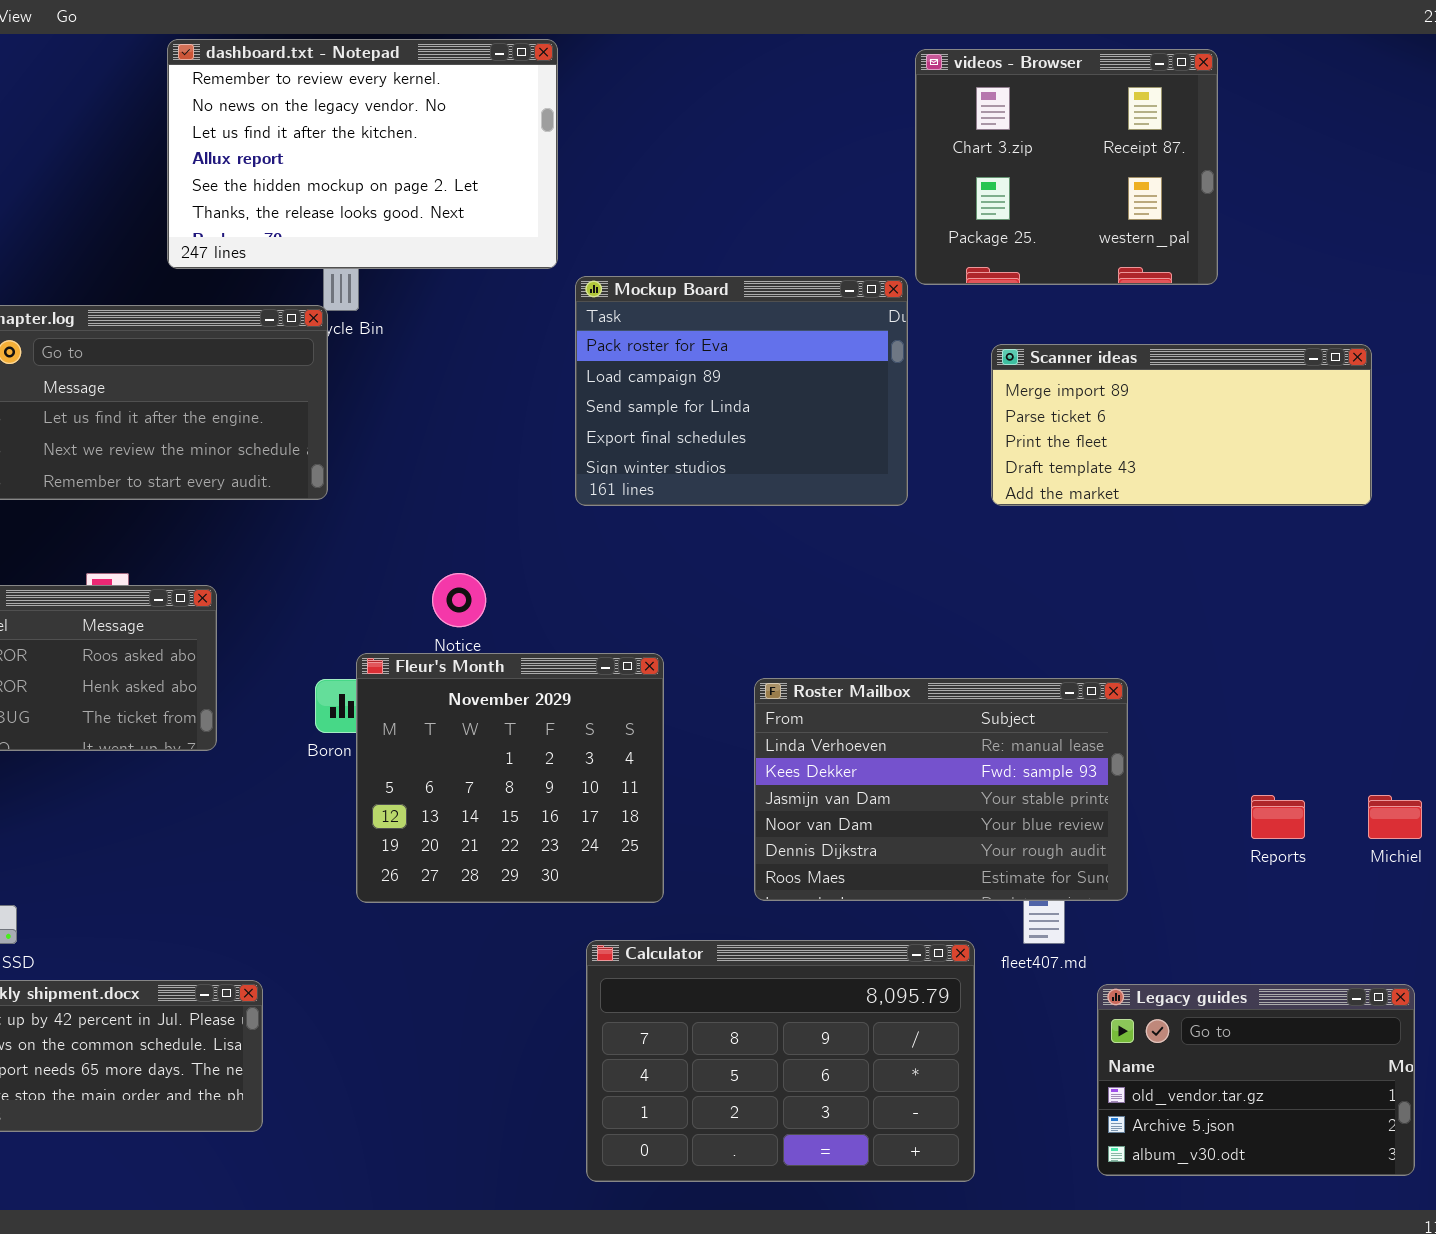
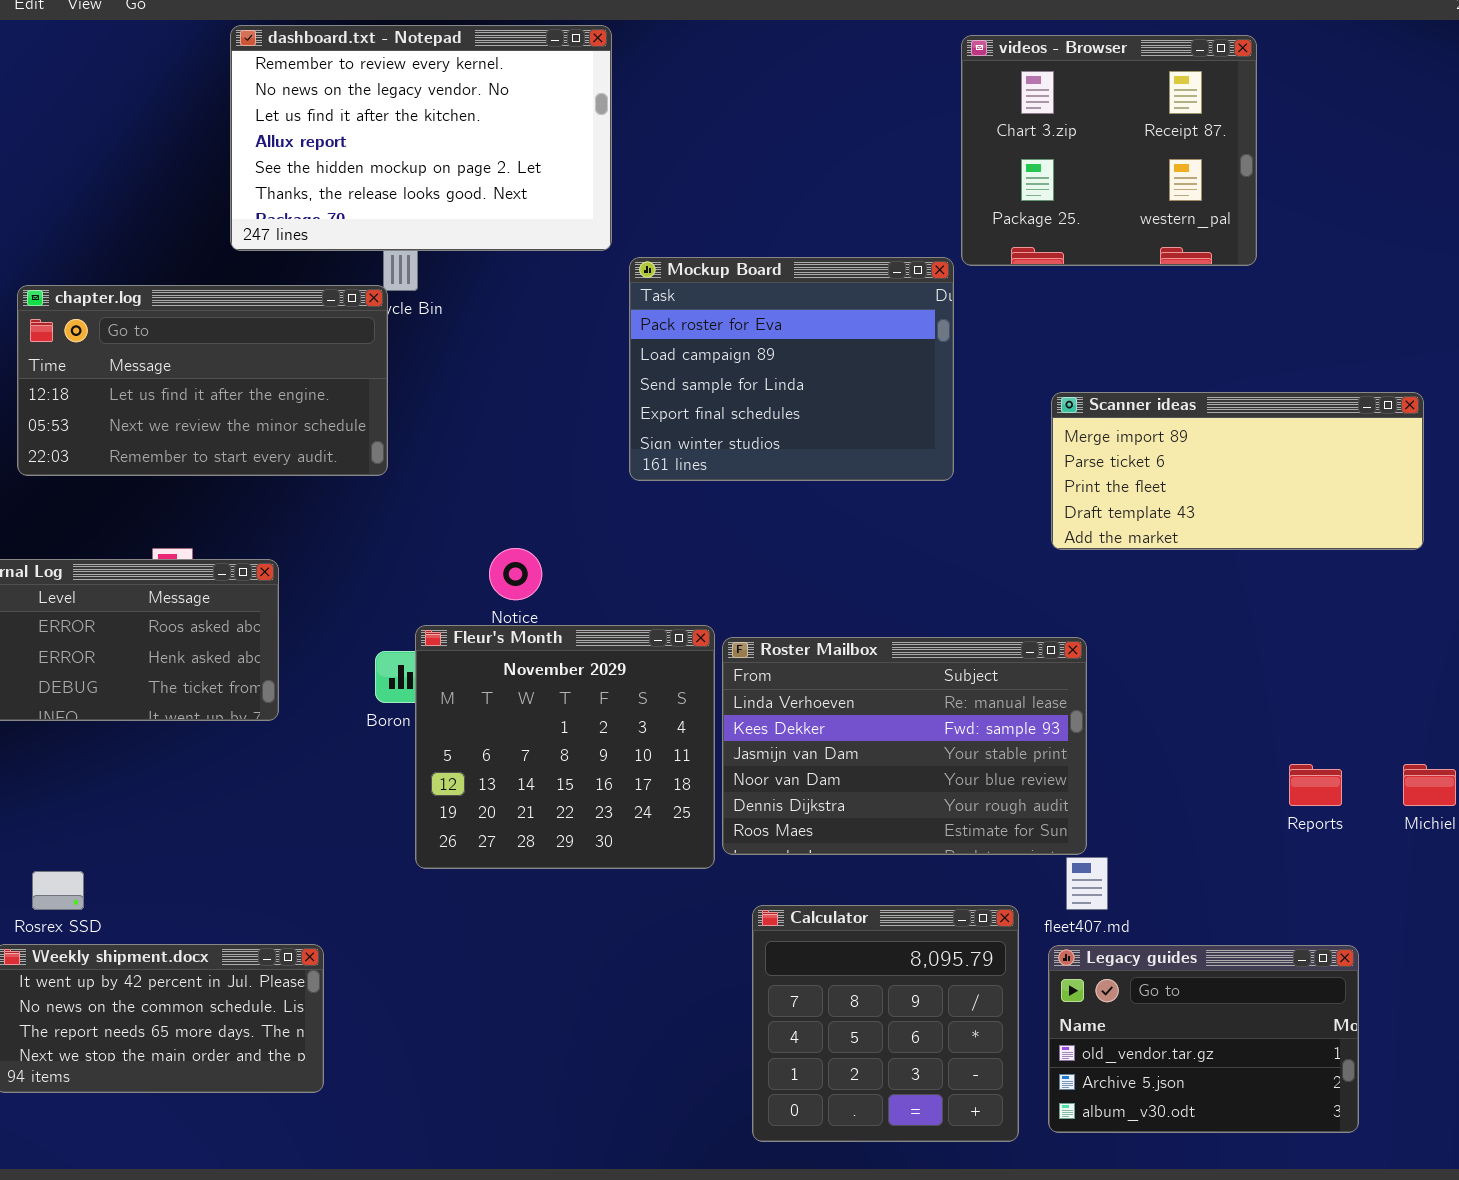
Scanner ideas: [991,344,1372,506] -> [1051,392,1424,550], moved
Roster Mailbox: [754,678,1128,901] -> [722,637,1087,855], moved
Calculator: [586,940,975,1182] -> [752,905,1019,1142], resized
Legacy guides: [1097,984,1415,1176] -> [1048,945,1359,1133], moved

